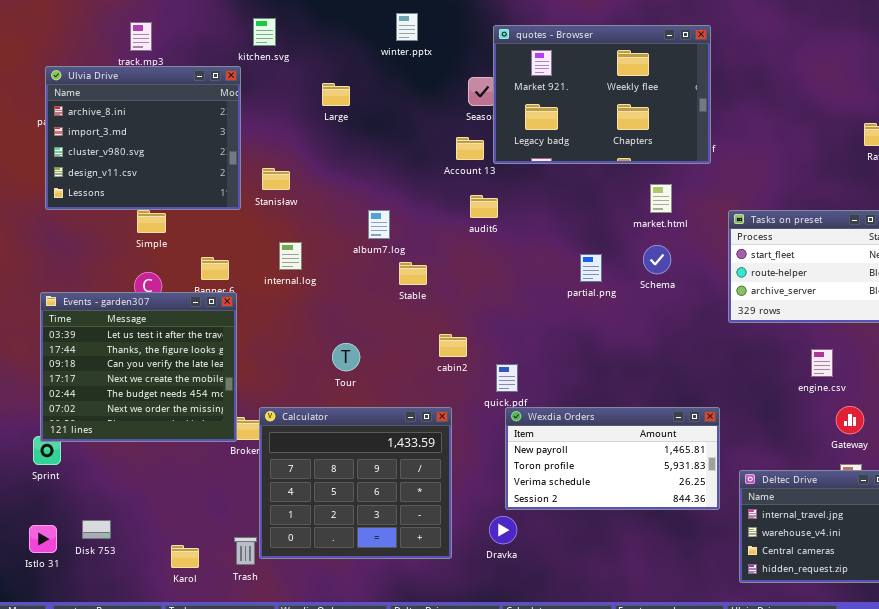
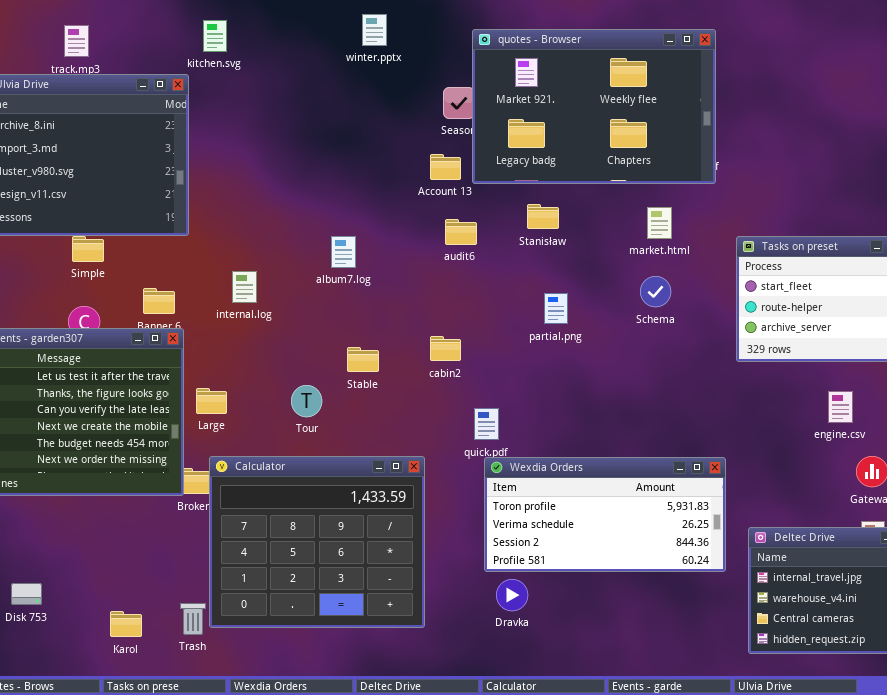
Large: [322,83,350,106] -> [196,388,227,414], moved
Stanisław: [262,168,290,190] -> [527,204,559,229], moved
partial.png: [580,254,602,282] -> [544,293,568,324], moved
Stable: [399,262,427,285] -> [347,347,379,372], moved
cabin2: [439,334,467,357] -> [430,336,461,361], moved
Wexdia Orders: [505,407,720,510] -> [484,457,726,572], scrolled down 1 row
Dravka: [489,516,517,544] -> [496,579,528,611], moved

